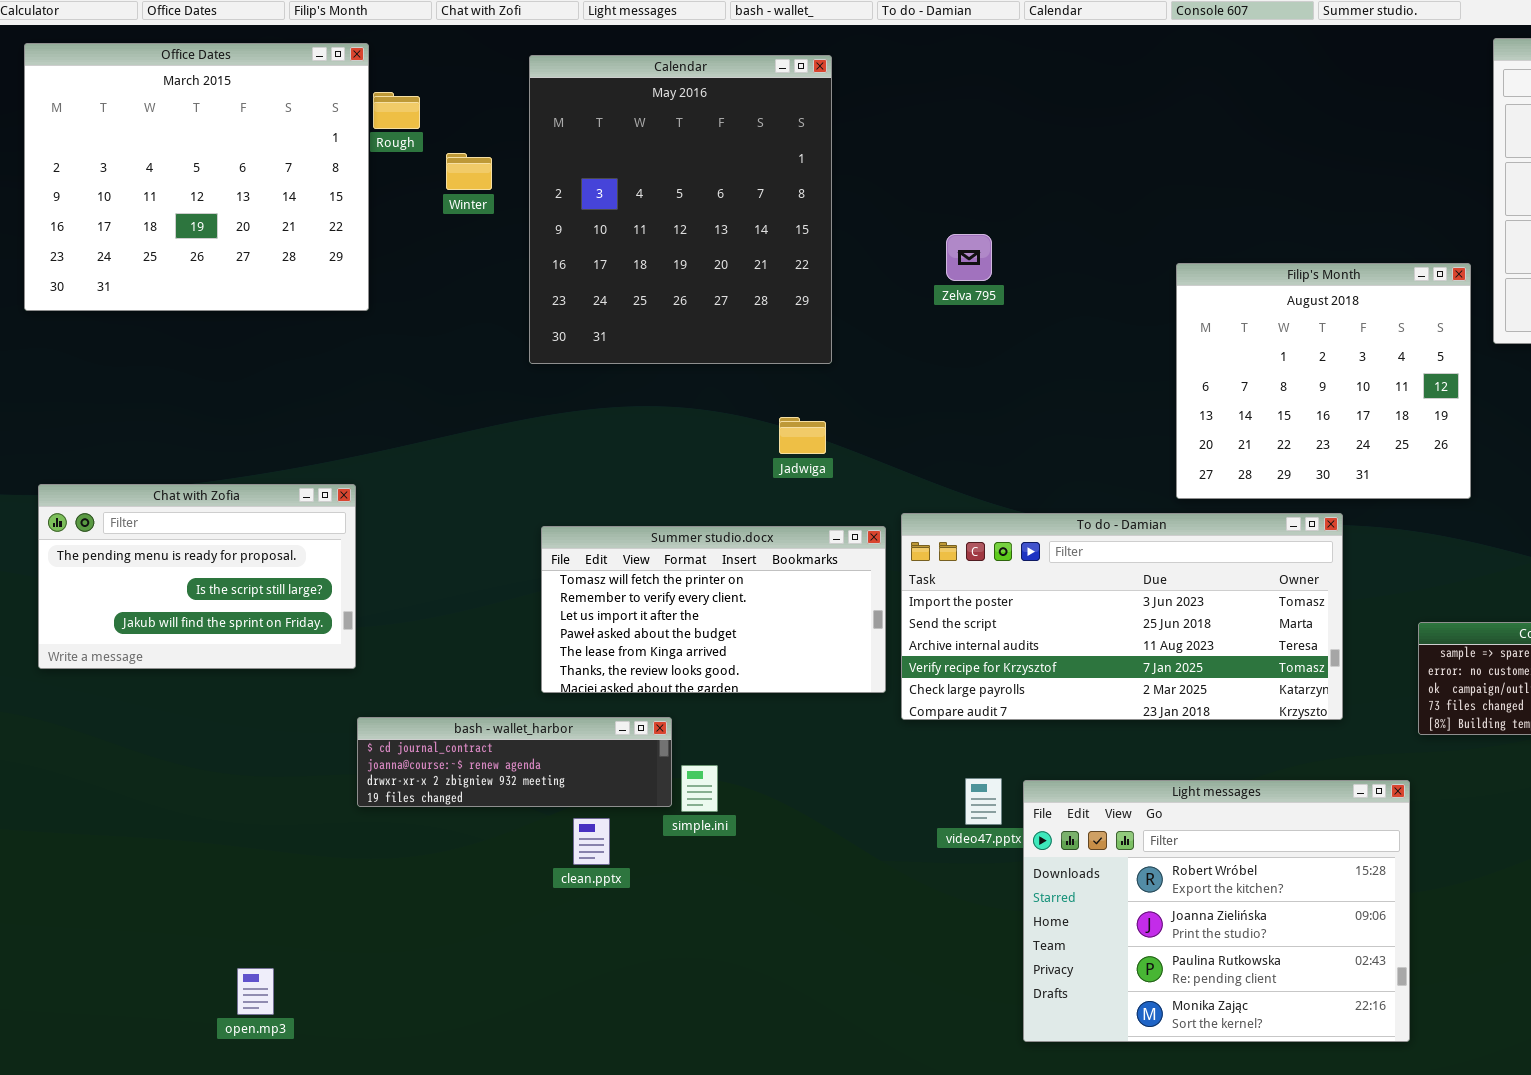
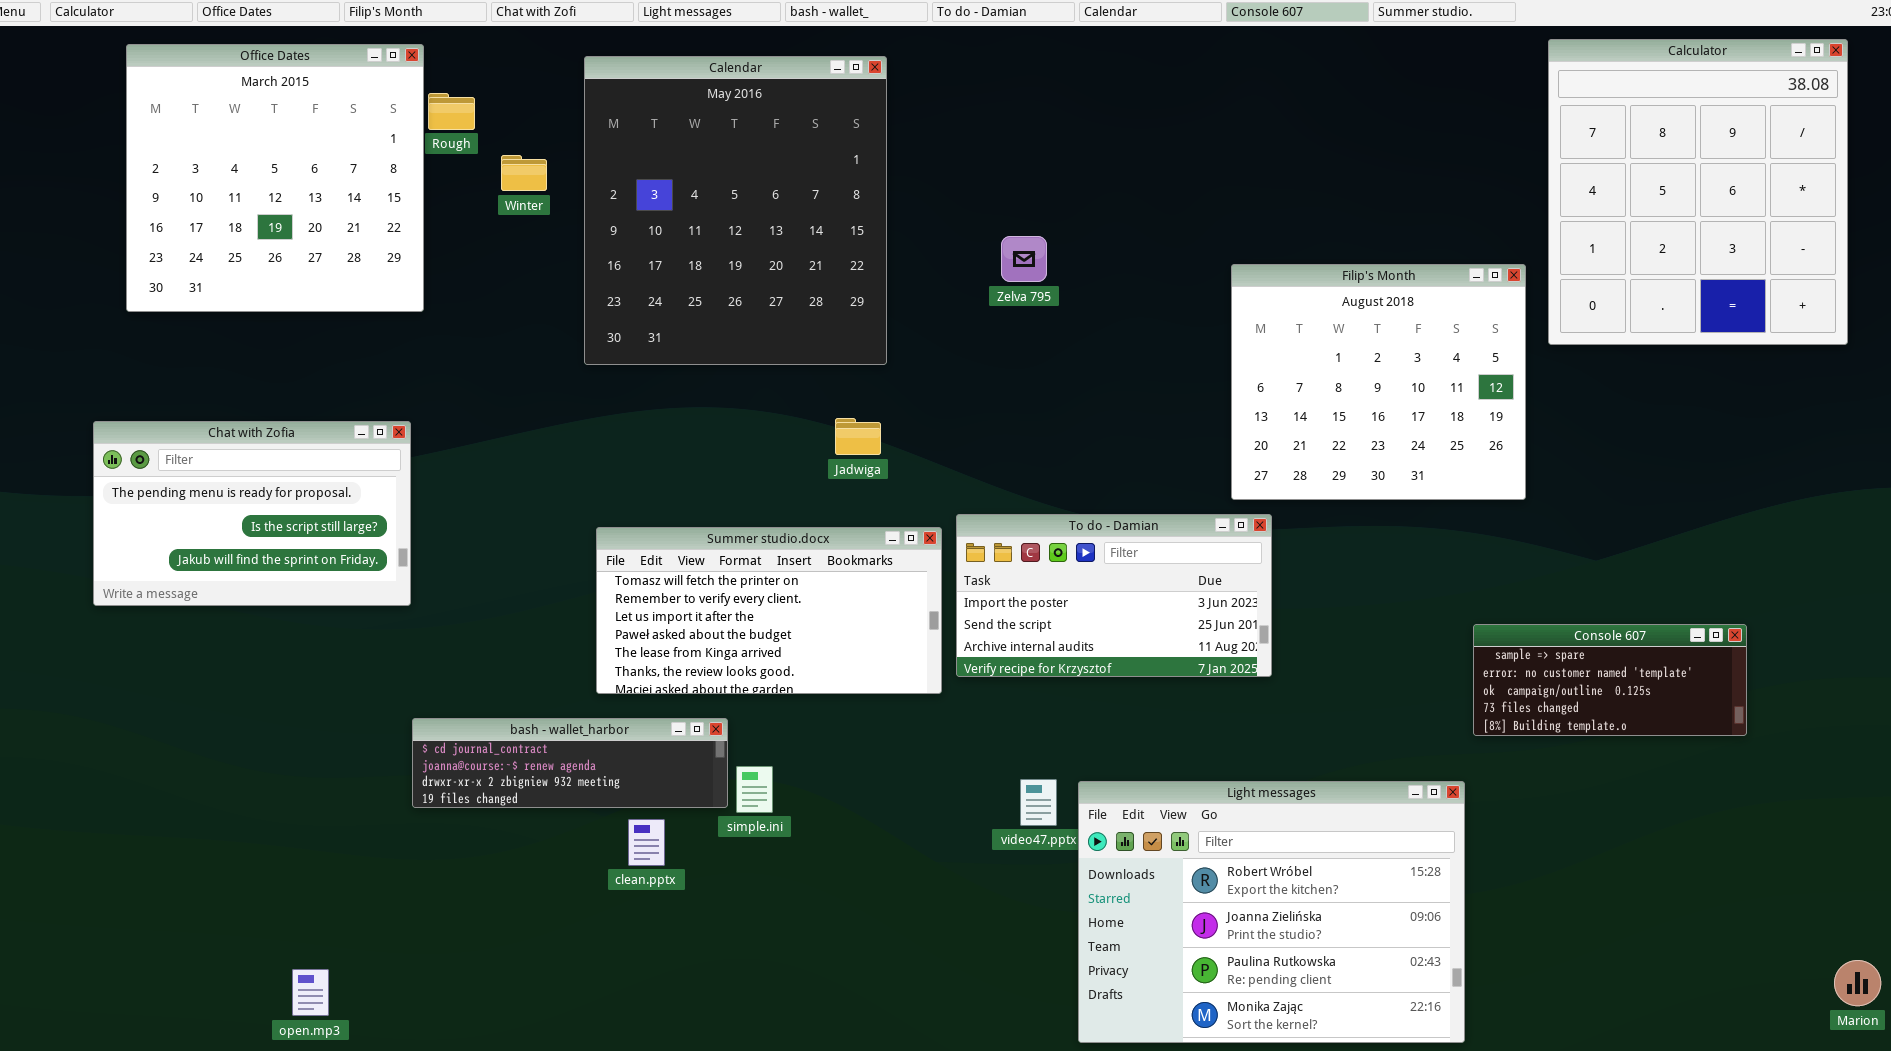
Office Dates: [24,43,369,311] -> [126,44,424,312], resized
Chat with Zofia: [38,484,356,669] -> [93,421,411,606], moved
To do - Damian: [901,513,1343,720] -> [956,514,1272,677], resized

